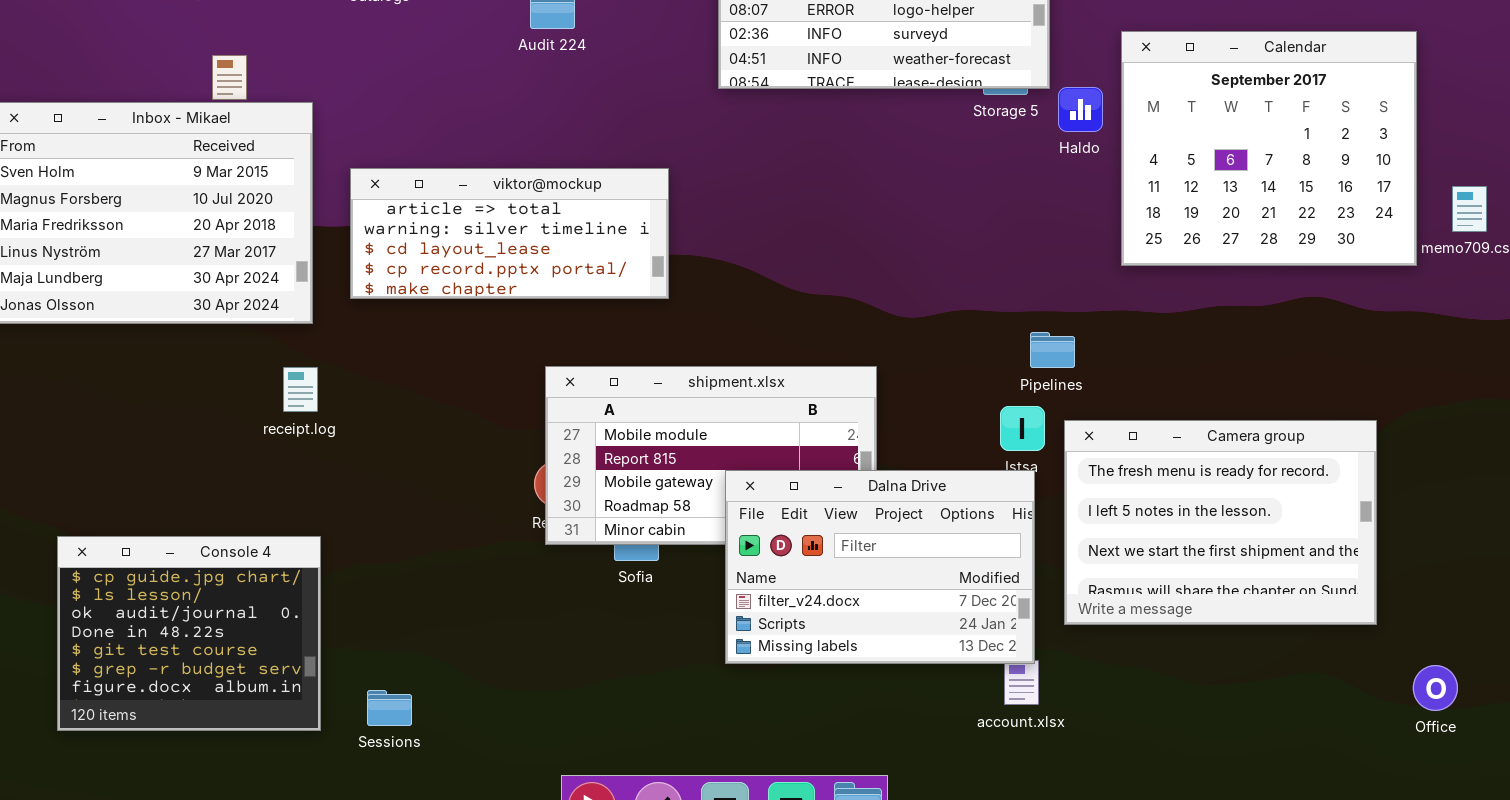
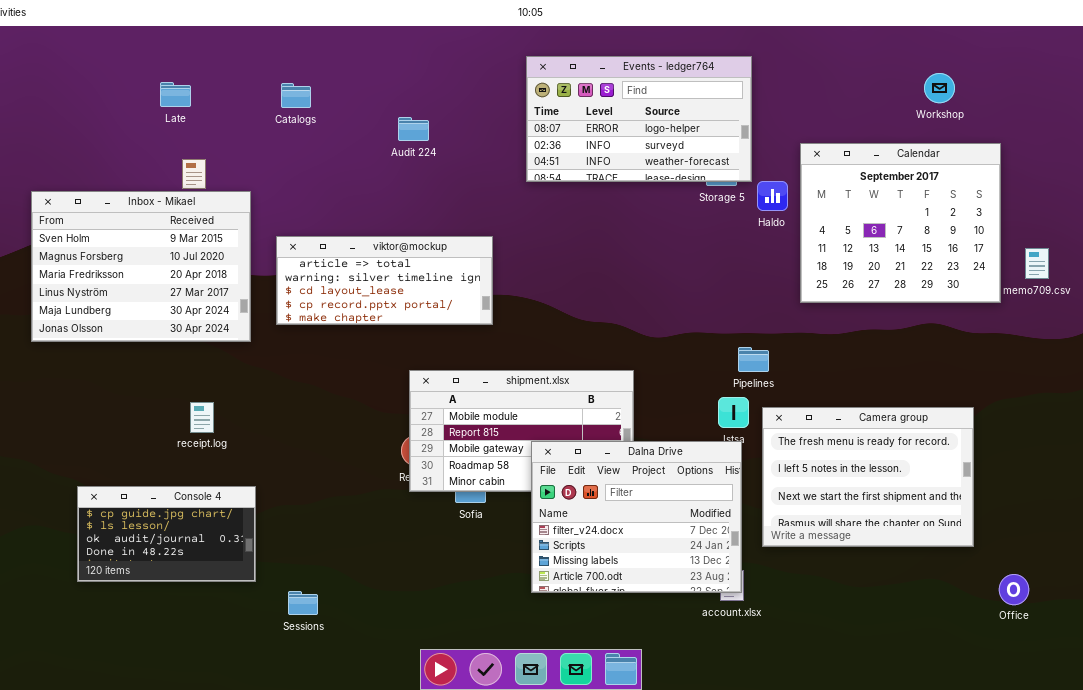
receipt.log: [283,367,318,412] -> [190,402,214,433], moved
Dalna Drive: [725,470,1035,664] -> [531,441,742,593], resized
Console 4: [57,536,321,731] -> [77,486,256,582], resized

